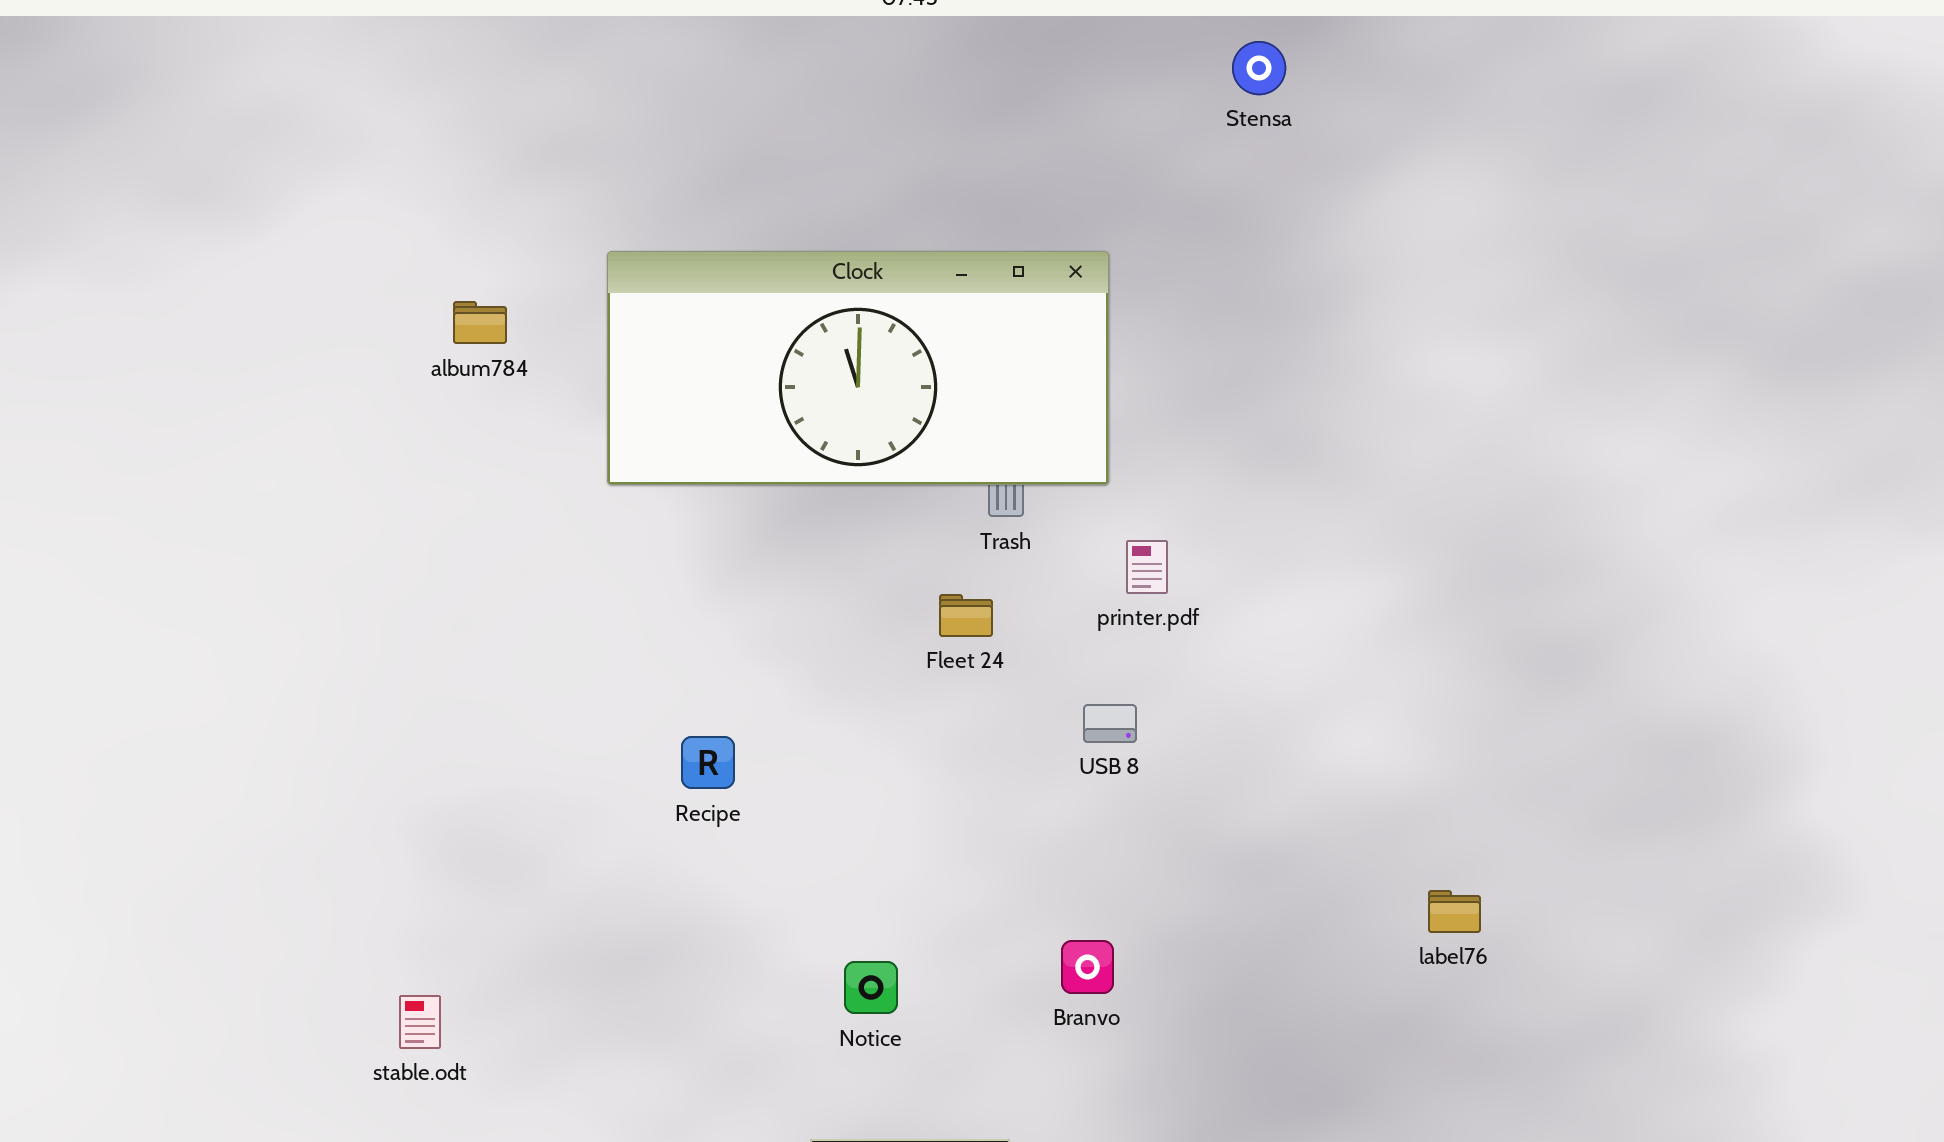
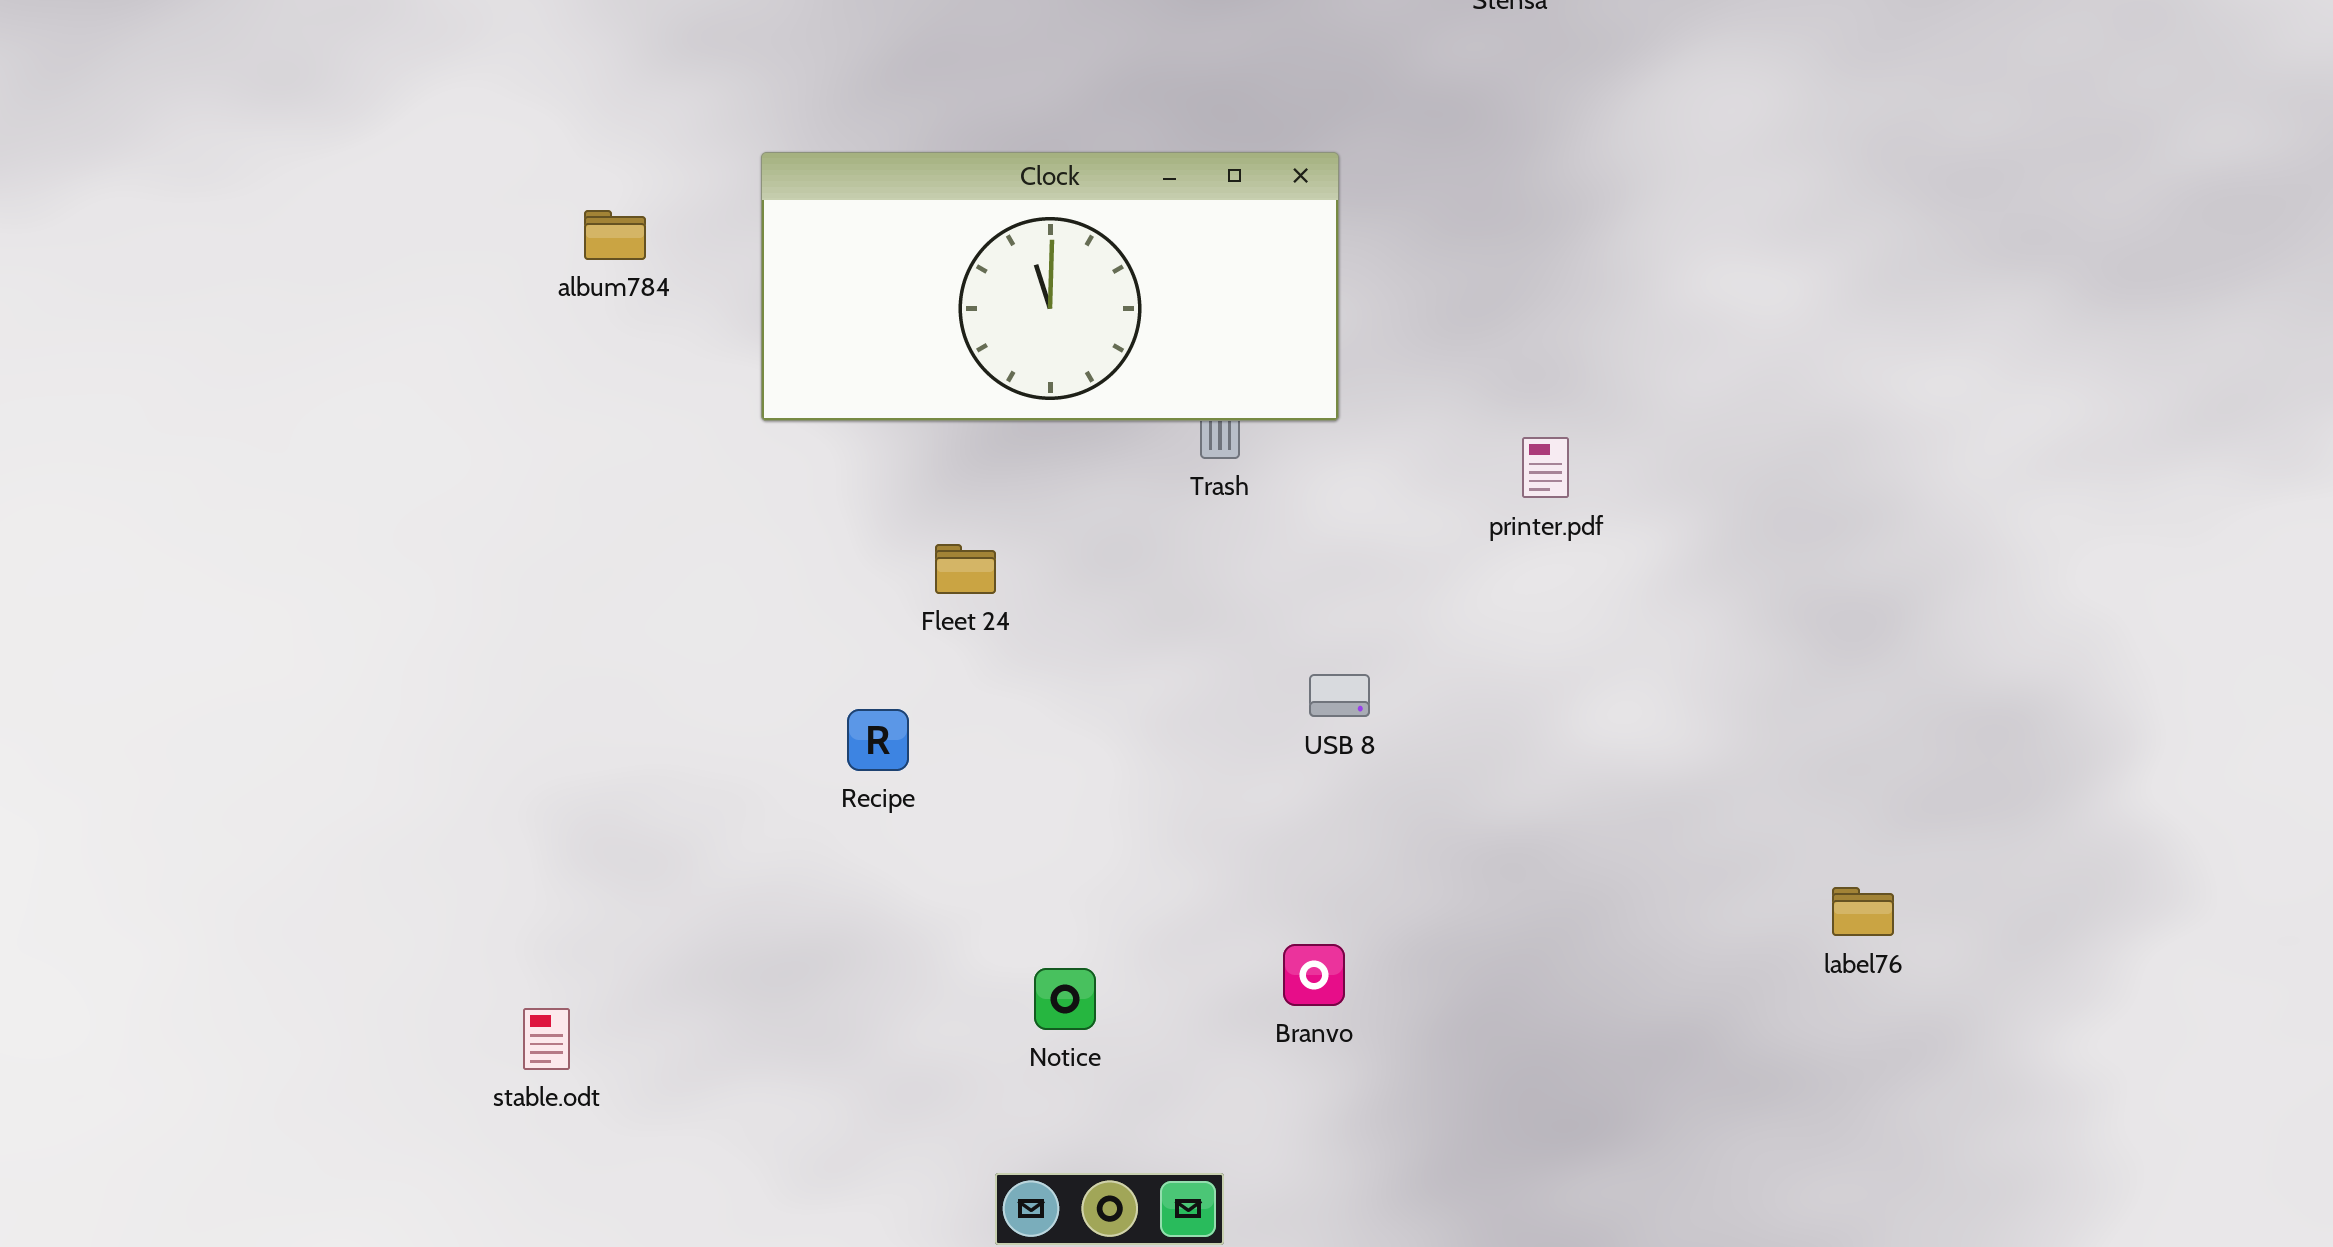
printer.pdf: [1126,540,1168,594] -> [1522,437,1569,498], moved
Fleet 24: [939,594,993,637] -> [935,544,996,594], moved
label76: [1428,890,1481,933] -> [1832,887,1894,936], moved

